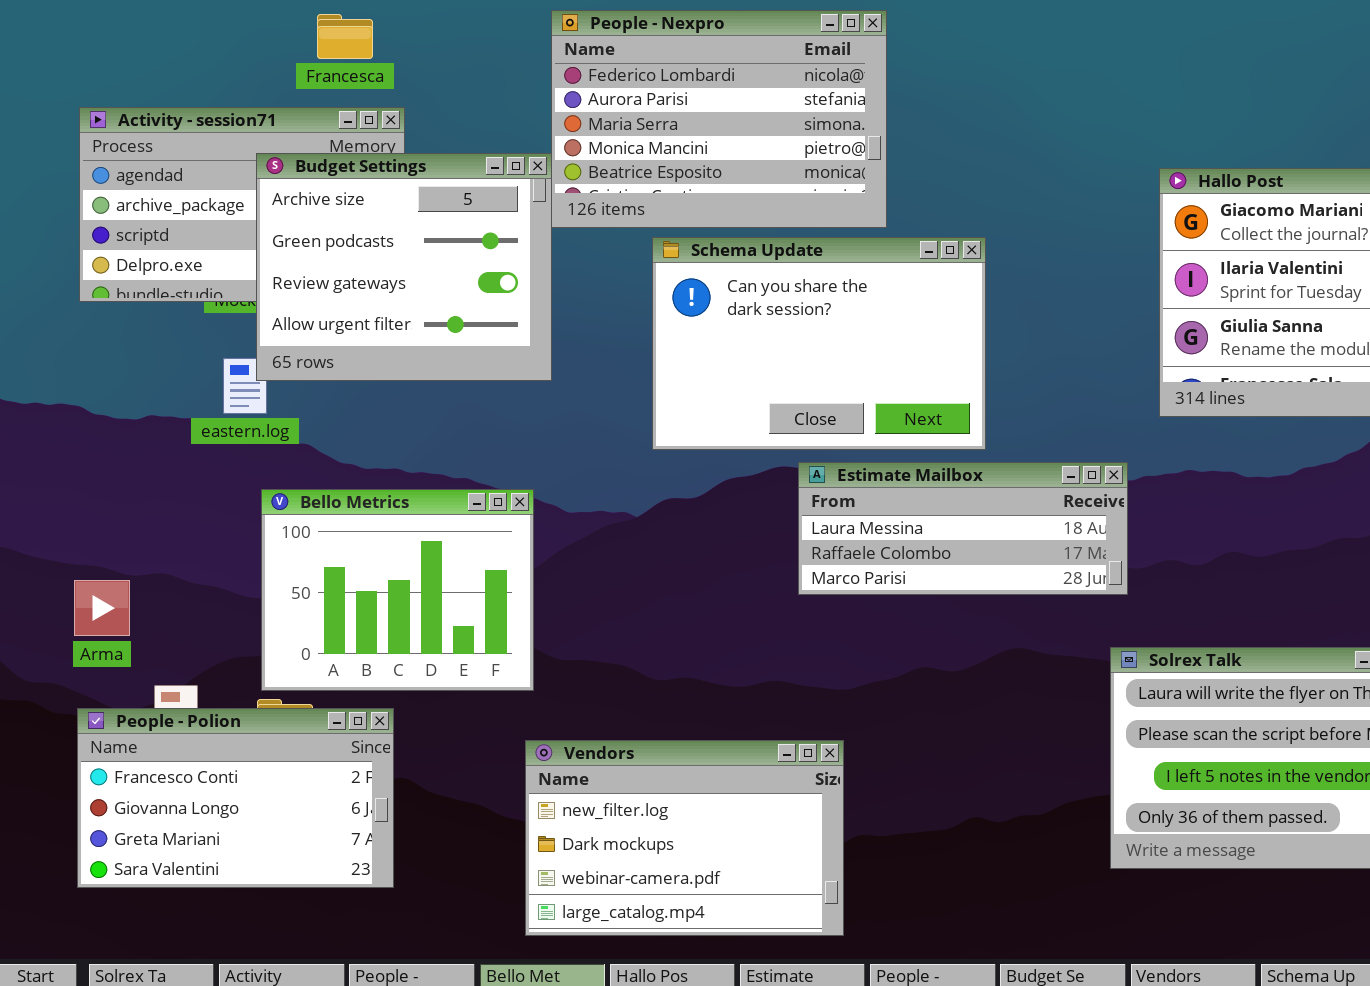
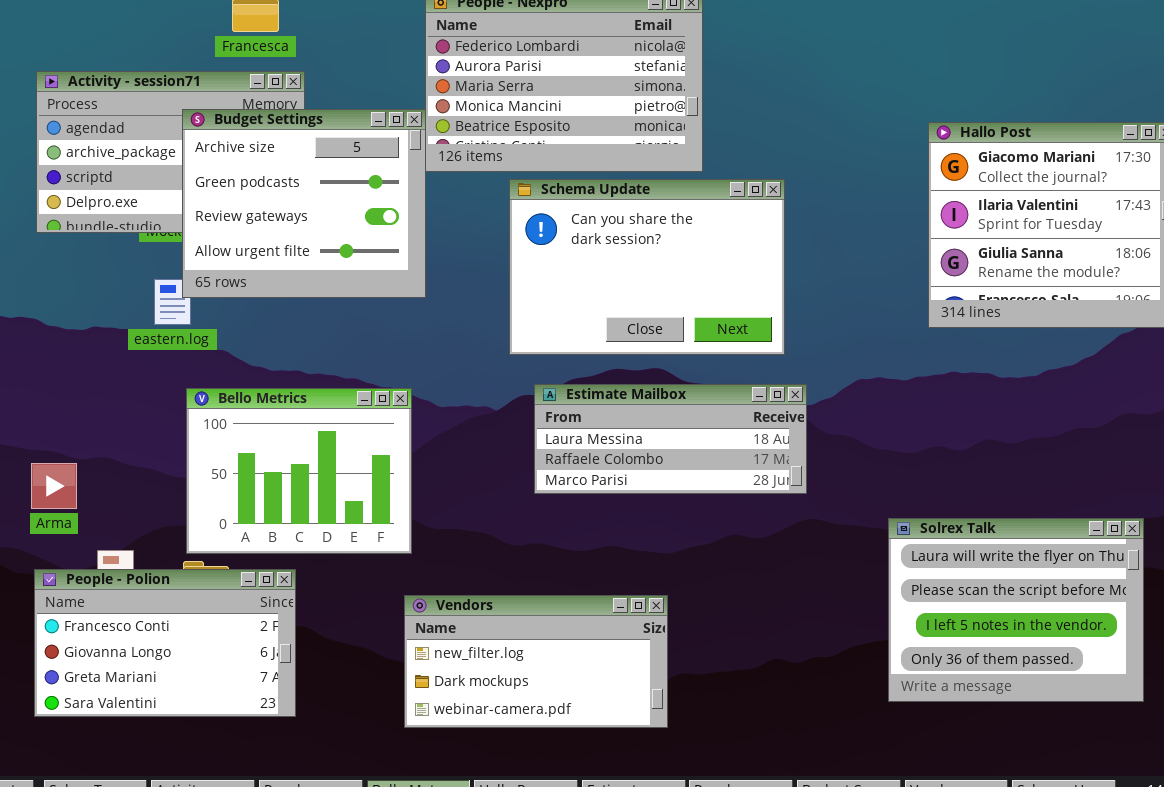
Estimate Mailbox: [798,462,1128,595] -> [534,384,807,494], moved
Vendors: [525,740,844,936] -> [404,595,668,728], resized

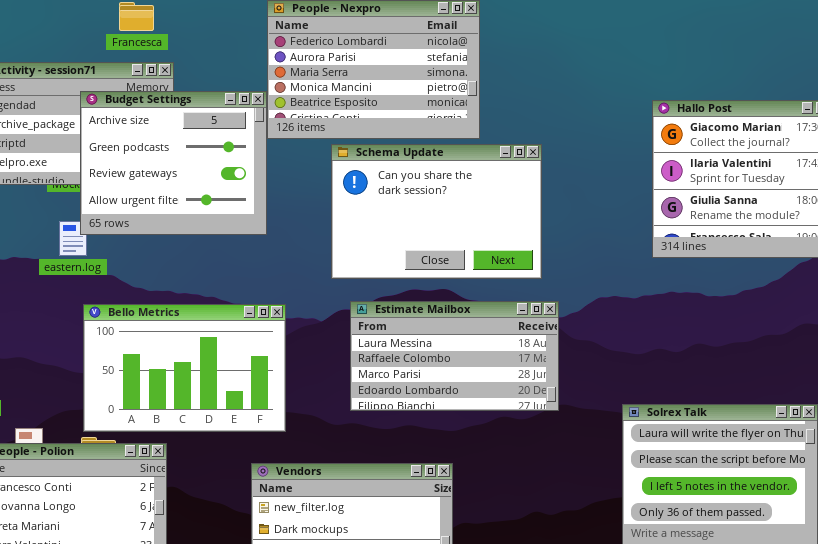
Estimate Mailbox: [534,384,807,494] -> [350,301,559,411], resized
Bello Metrics: [186,388,412,554] -> [83,304,286,432], resized

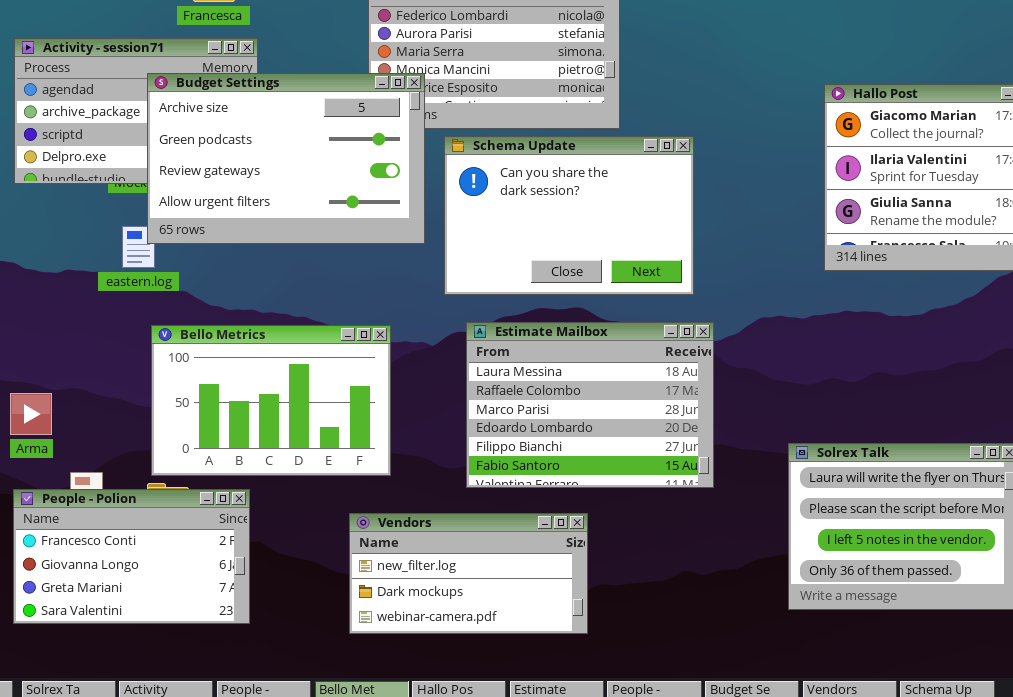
Budget Settings: [80,91,267,235] -> [147,73,425,244], resized
Estimate Mailbox: [350,301,559,411] -> [466,322,714,488], resized

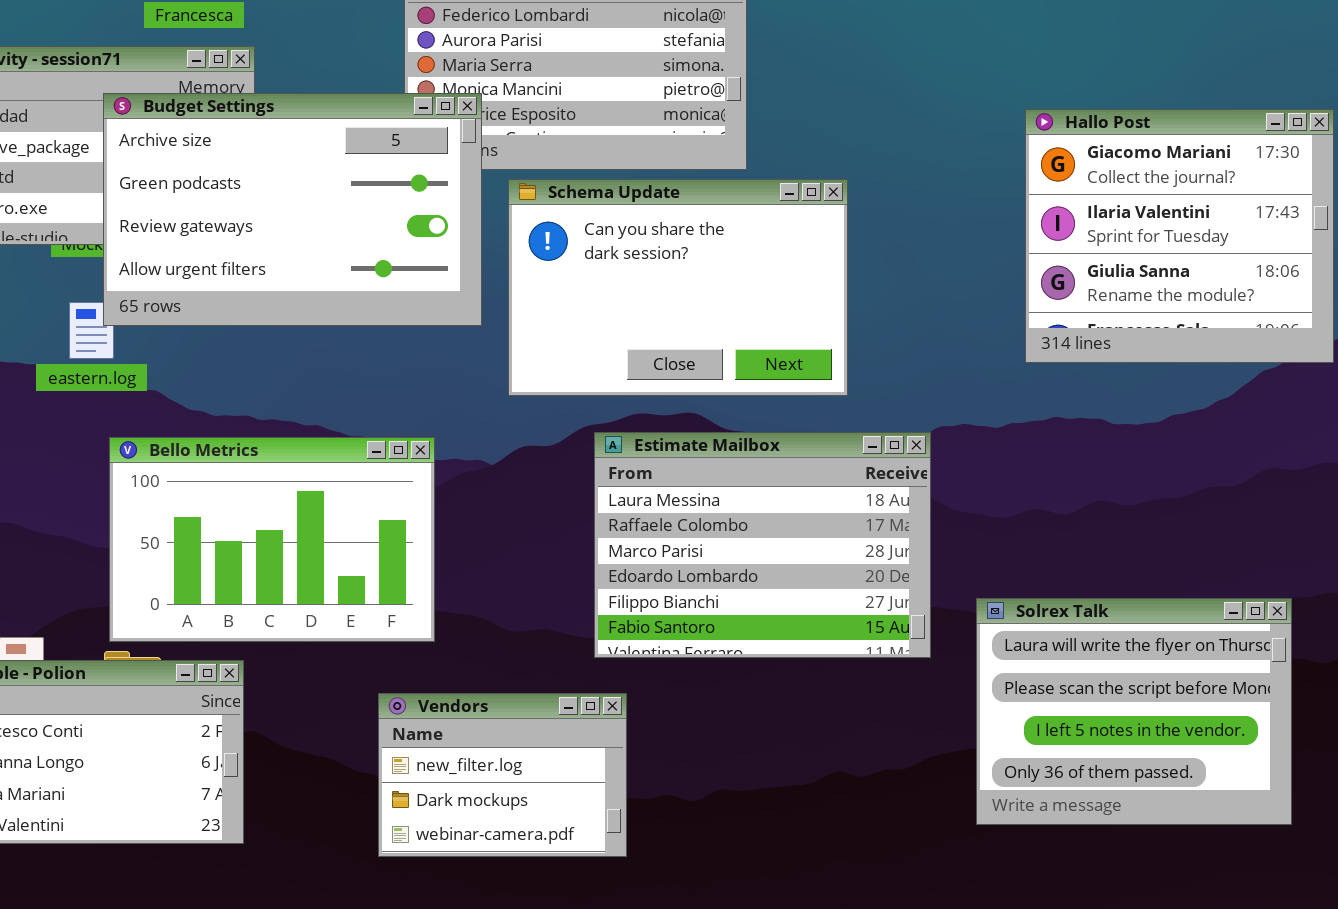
Estimate Mailbox: [466,322,714,488] -> [594,432,931,658], moved
Vendors: [349,513,588,634] -> [378,693,627,857], resized

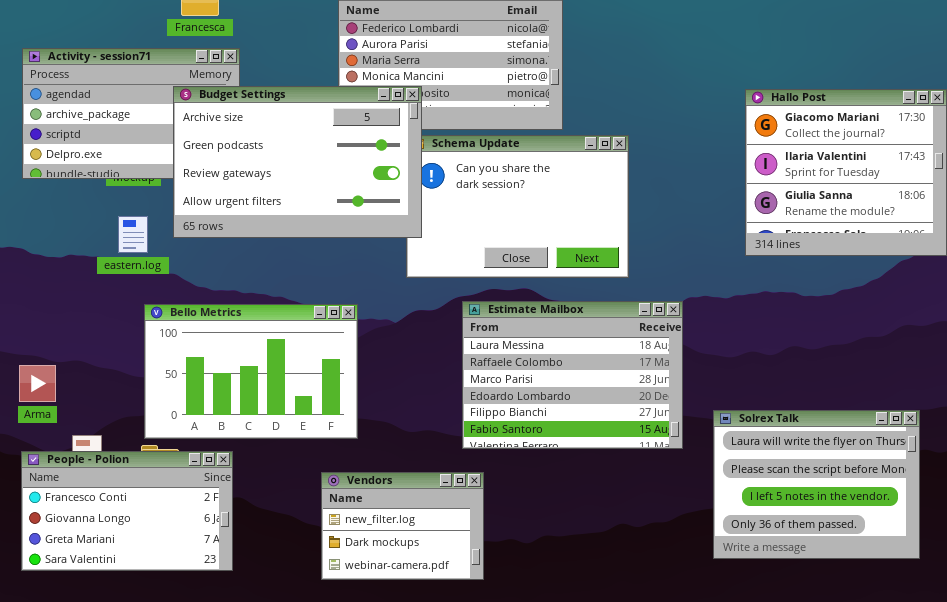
Budget Settings: [103,93,482,326] -> [173,86,422,238], moved

